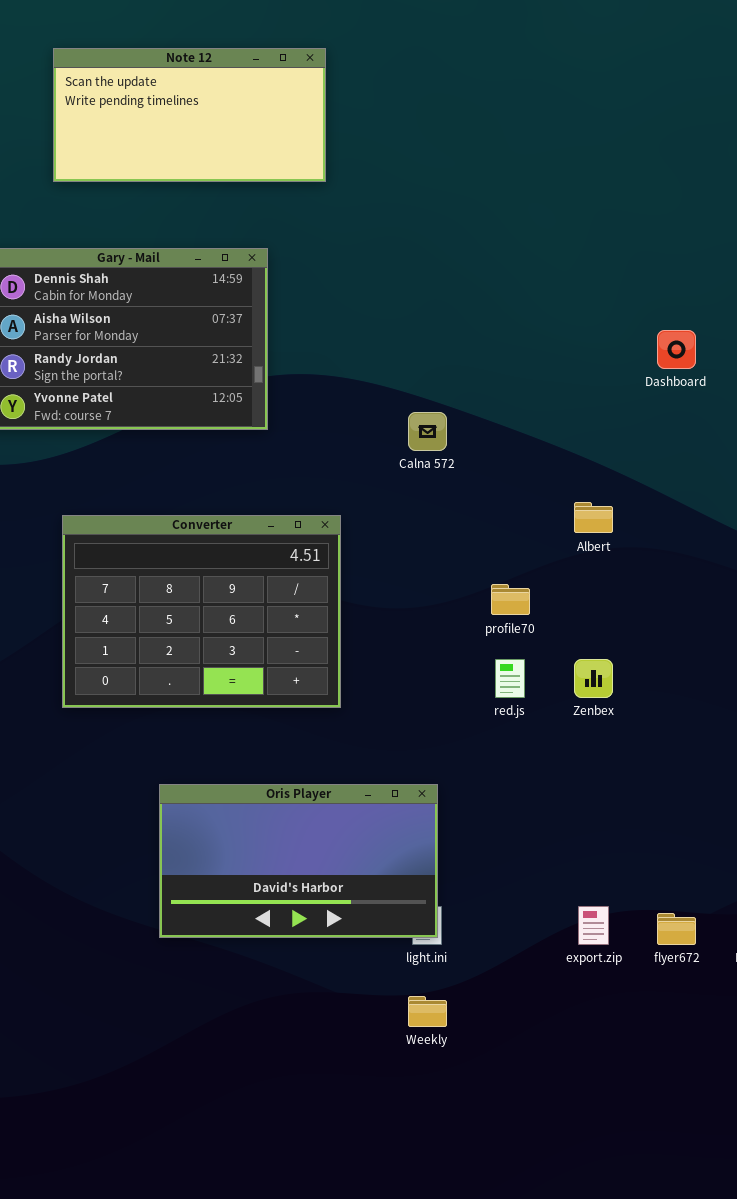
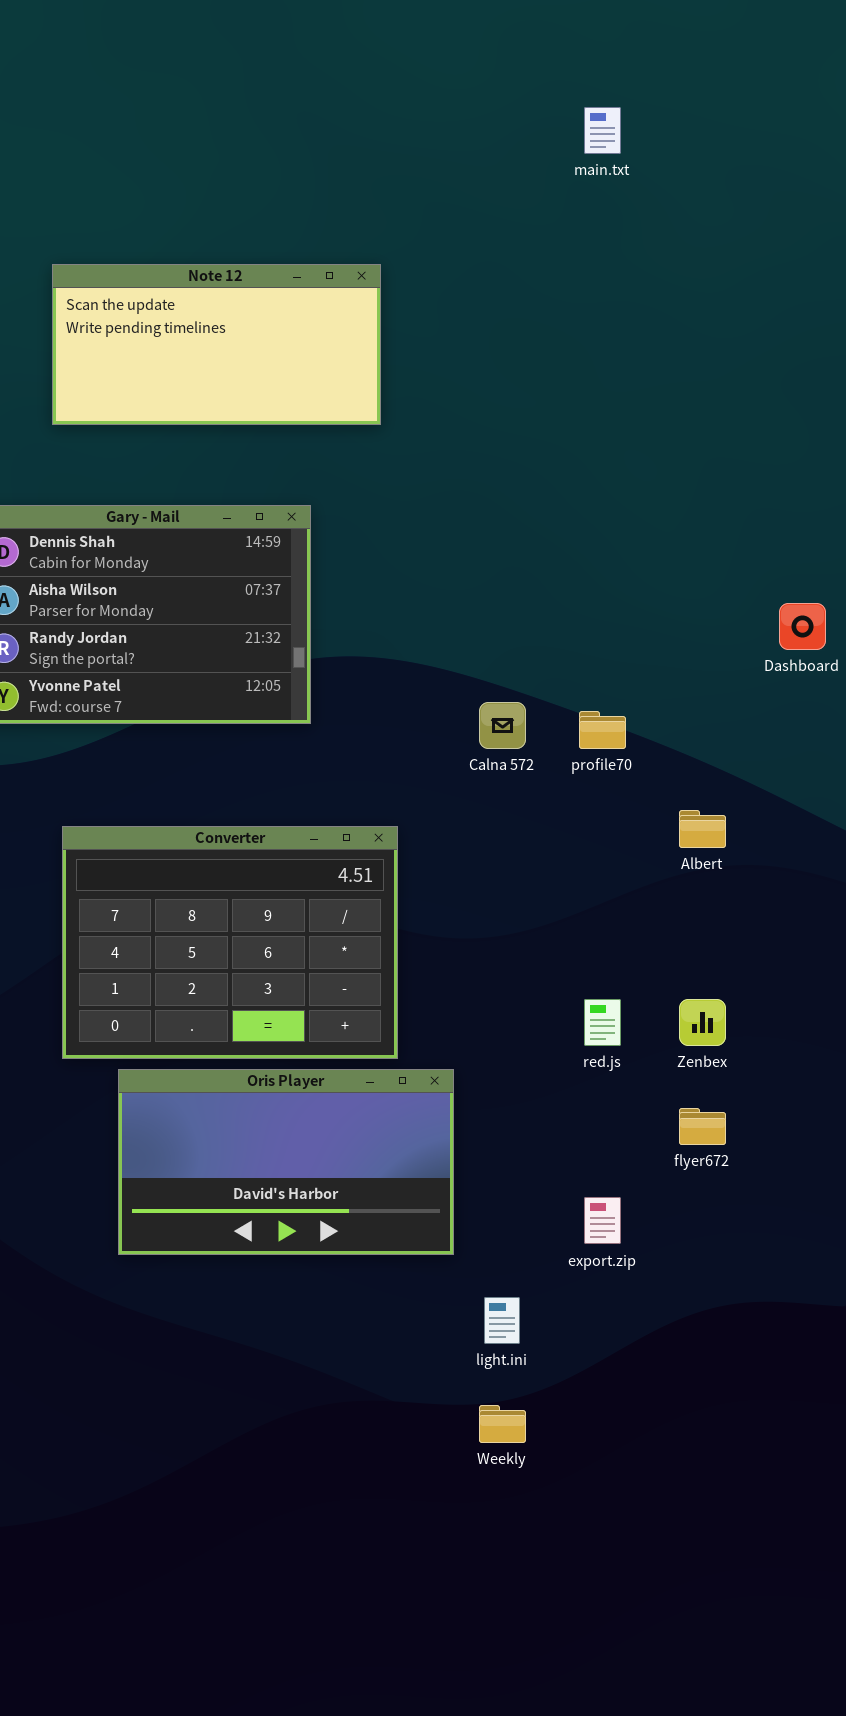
profile70: [491,584,530,615] -> [579,711,626,749], moved
Oris Player: [159,784,438,938] -> [118,1069,454,1255], moved
export.zip: [578,906,609,945] -> [584,1197,621,1244], moved
flyer672: [657,913,696,945] -> [679,1108,726,1145], moved

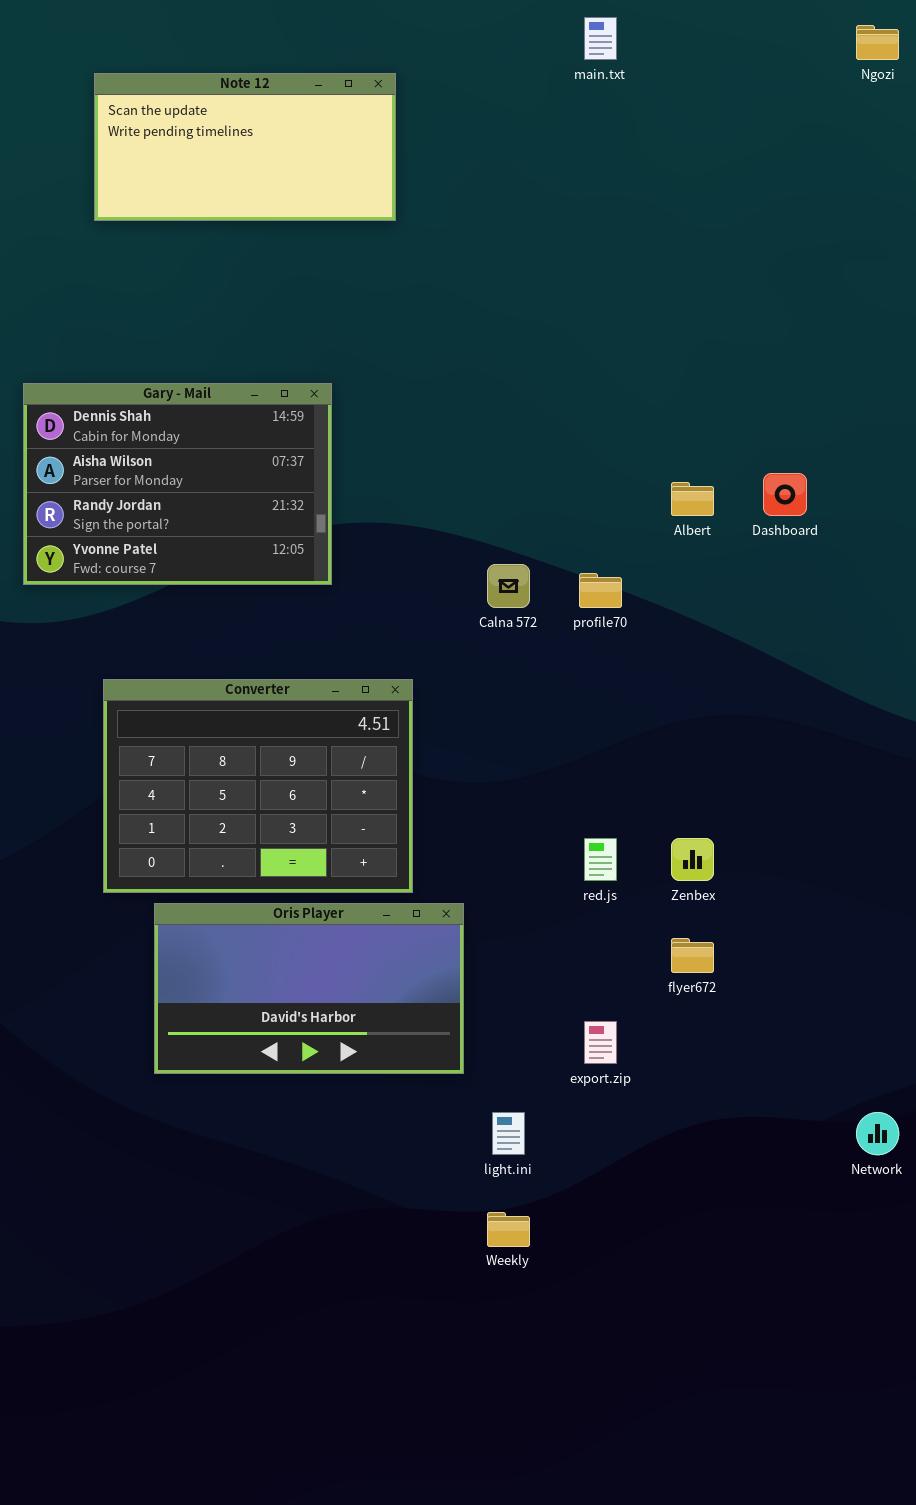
Note 12: [52,264,381,425] -> [94,73,396,221], moved
Albert: [679,810,726,848] -> [671,482,714,516], moved

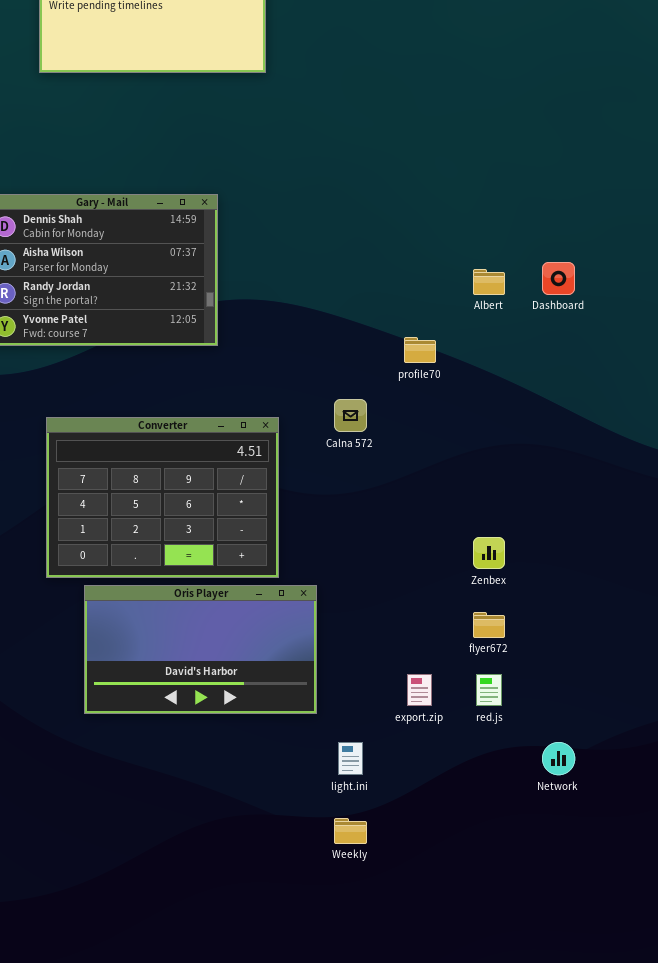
Calna 572: [487,564,530,608] -> [334,399,367,432], moved
red.js: [584,838,617,881] -> [476,674,502,706], moved
Network: [856,1112,899,1155] -> [542,742,575,775], moved

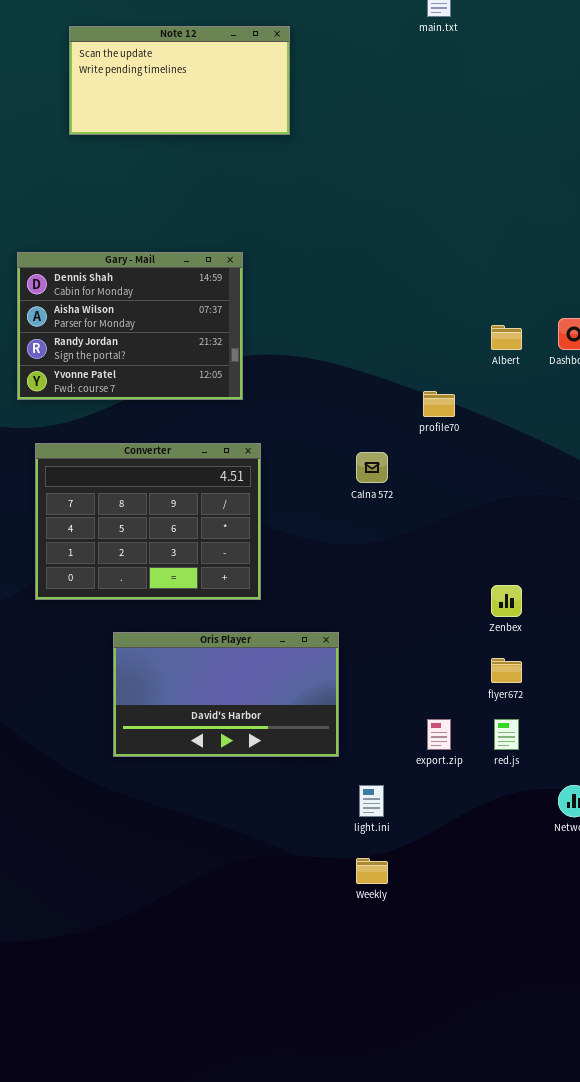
Converter: [46,417,279,578] -> [35,443,261,600], moved

